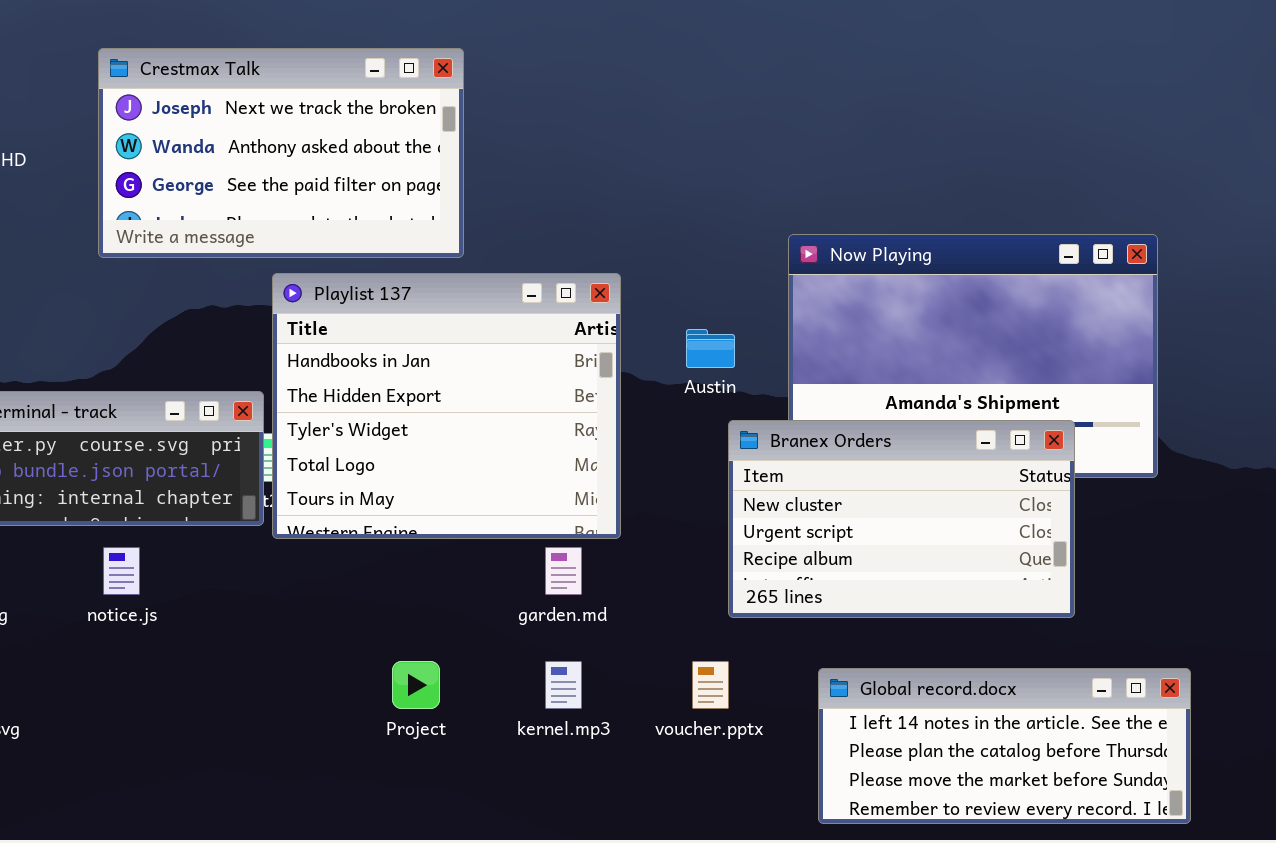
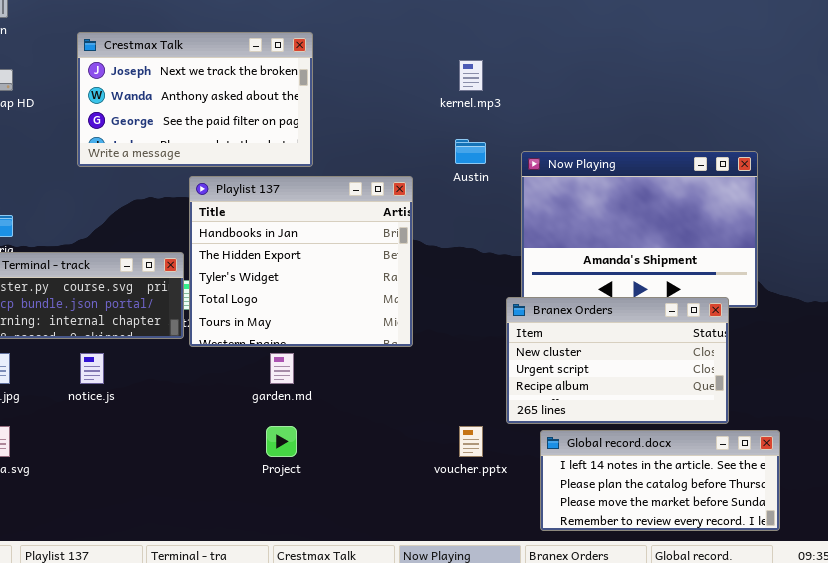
Austin: [686,329,735,368] -> [455,139,486,164], moved
Branex Orders: [728,420,1075,618] -> [506,297,729,424], moved
garden.md: [545,547,582,595] -> [270,353,294,384], moved
kernel.mp3: [545,661,582,709] -> [459,60,483,91], moved

